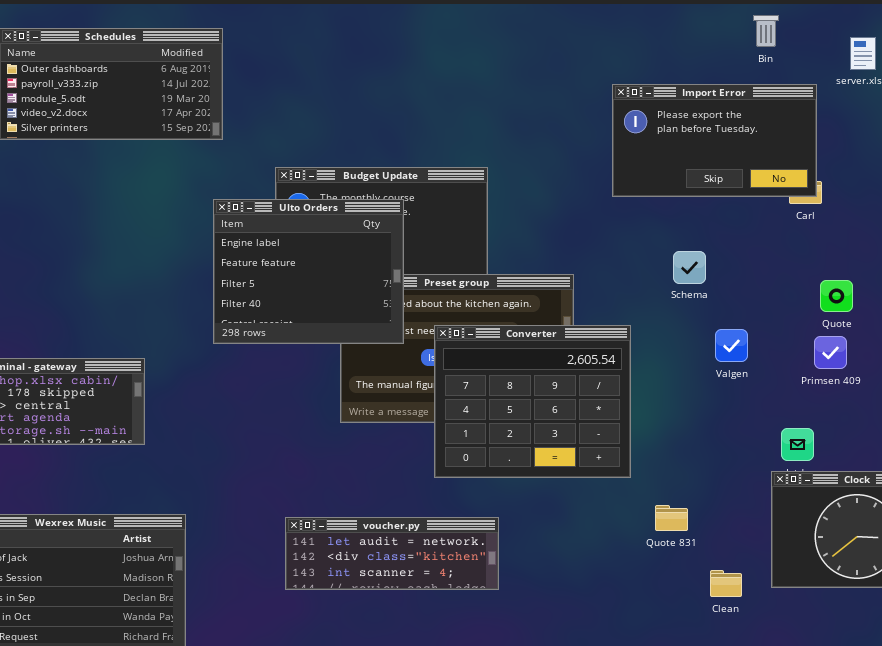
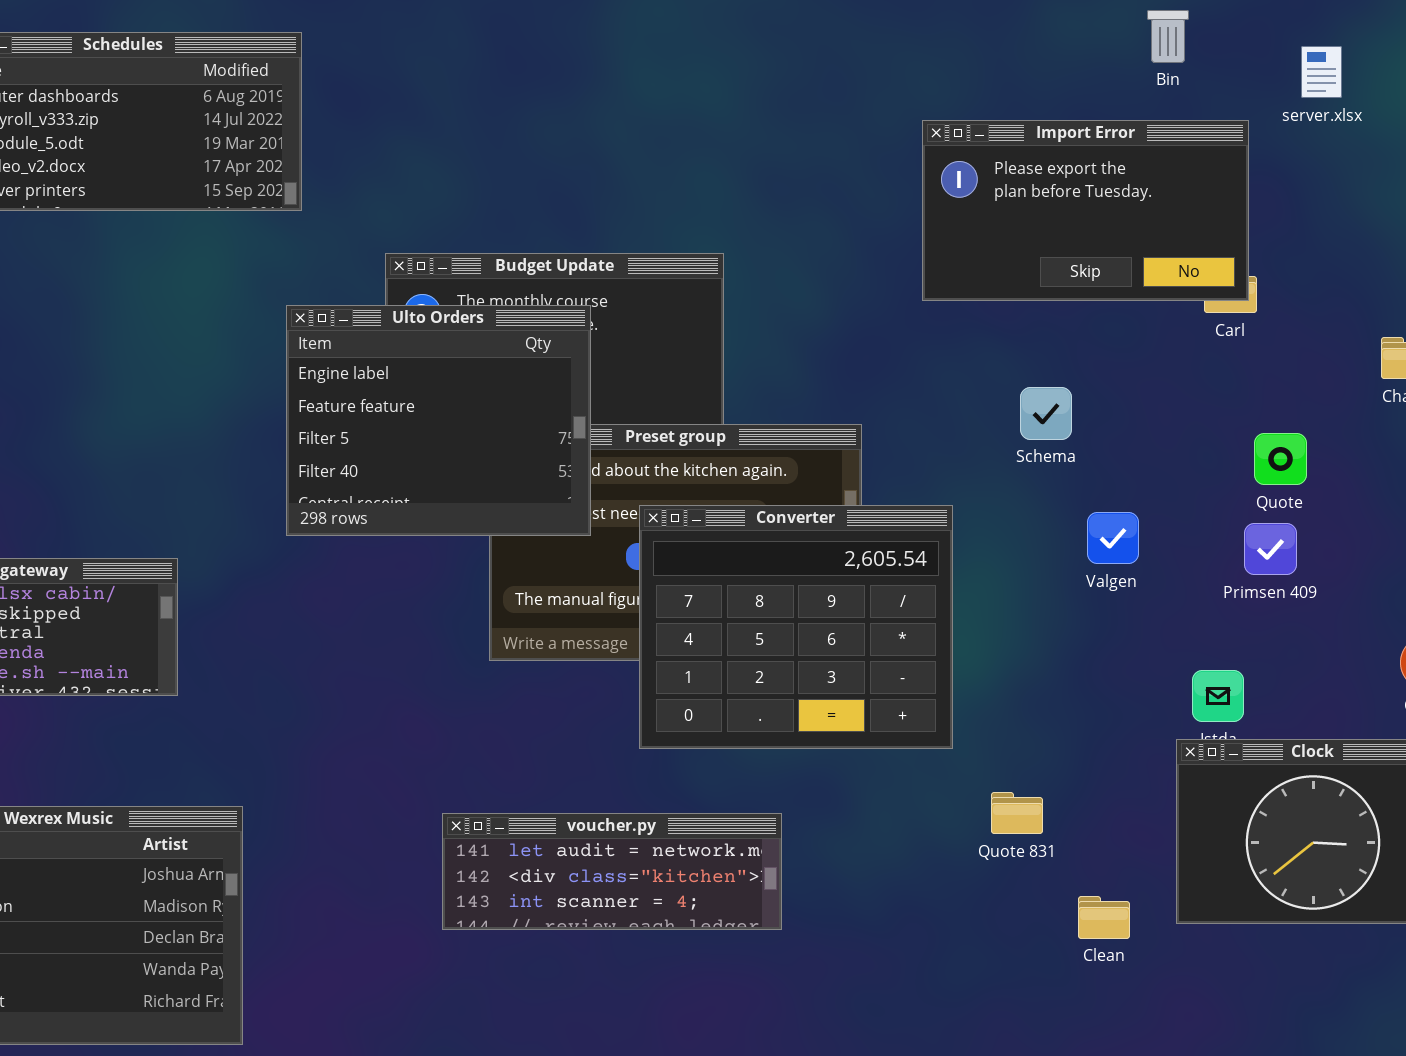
voucher.py: [285,517,499,590] -> [442,813,782,930], moved

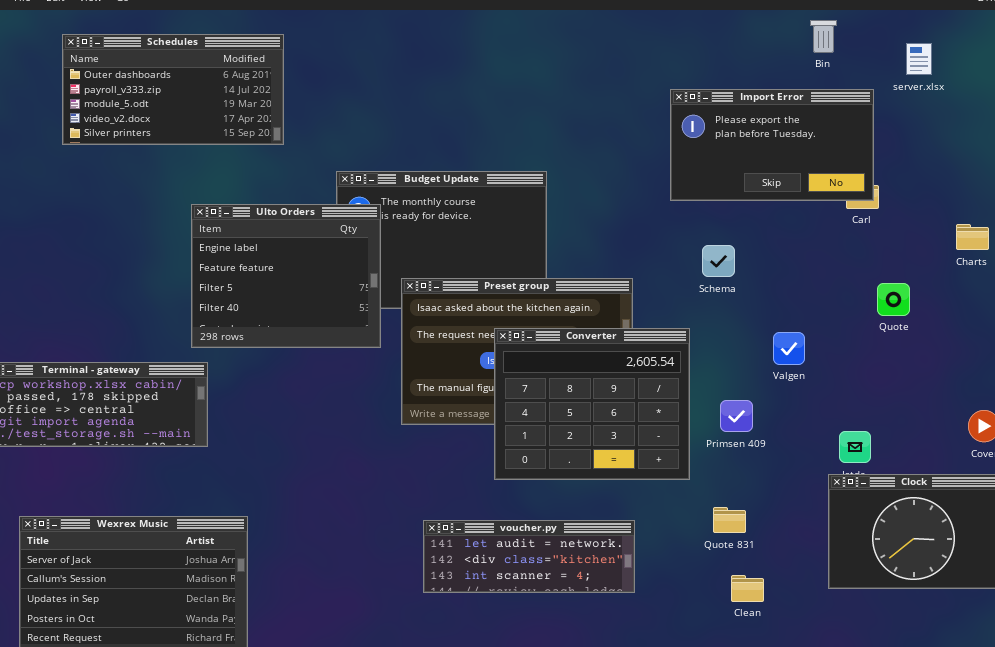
Ulto Orders: [286,305,591,536] -> [191,204,381,348], moved
Schema: [1020,387,1072,440] -> [702,245,735,277], moved
Primsen 409: [1244,523,1297,575] -> [720,400,753,432], moved
voucher.py: [442,813,782,930] -> [423,520,635,593], moved
Clean: [1078,896,1130,939] -> [731,575,764,602], moved

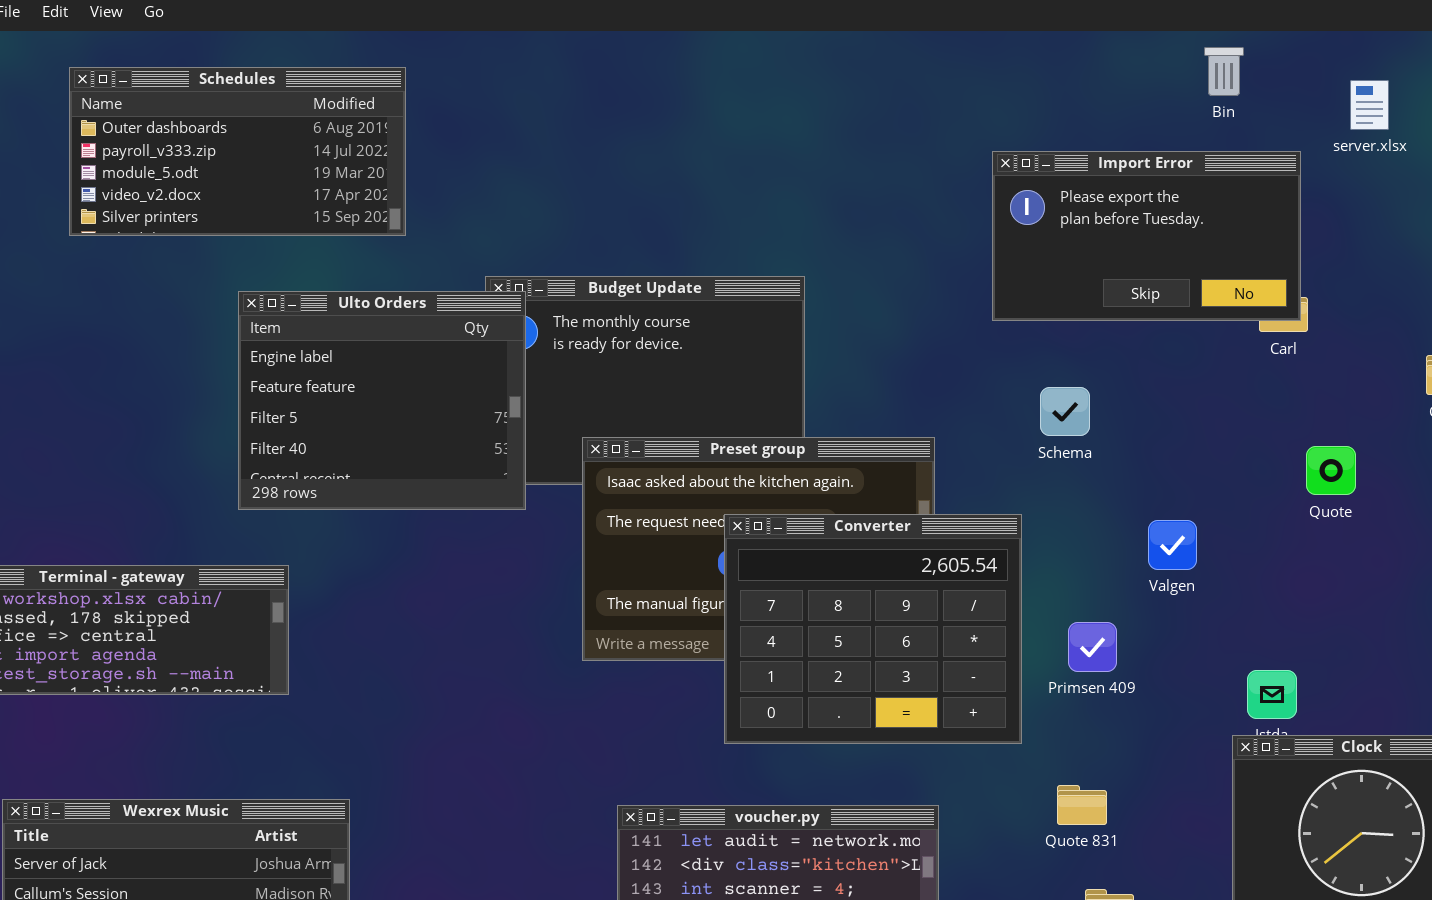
Ulto Orders: [191,204,381,348] -> [238,291,526,510], moved

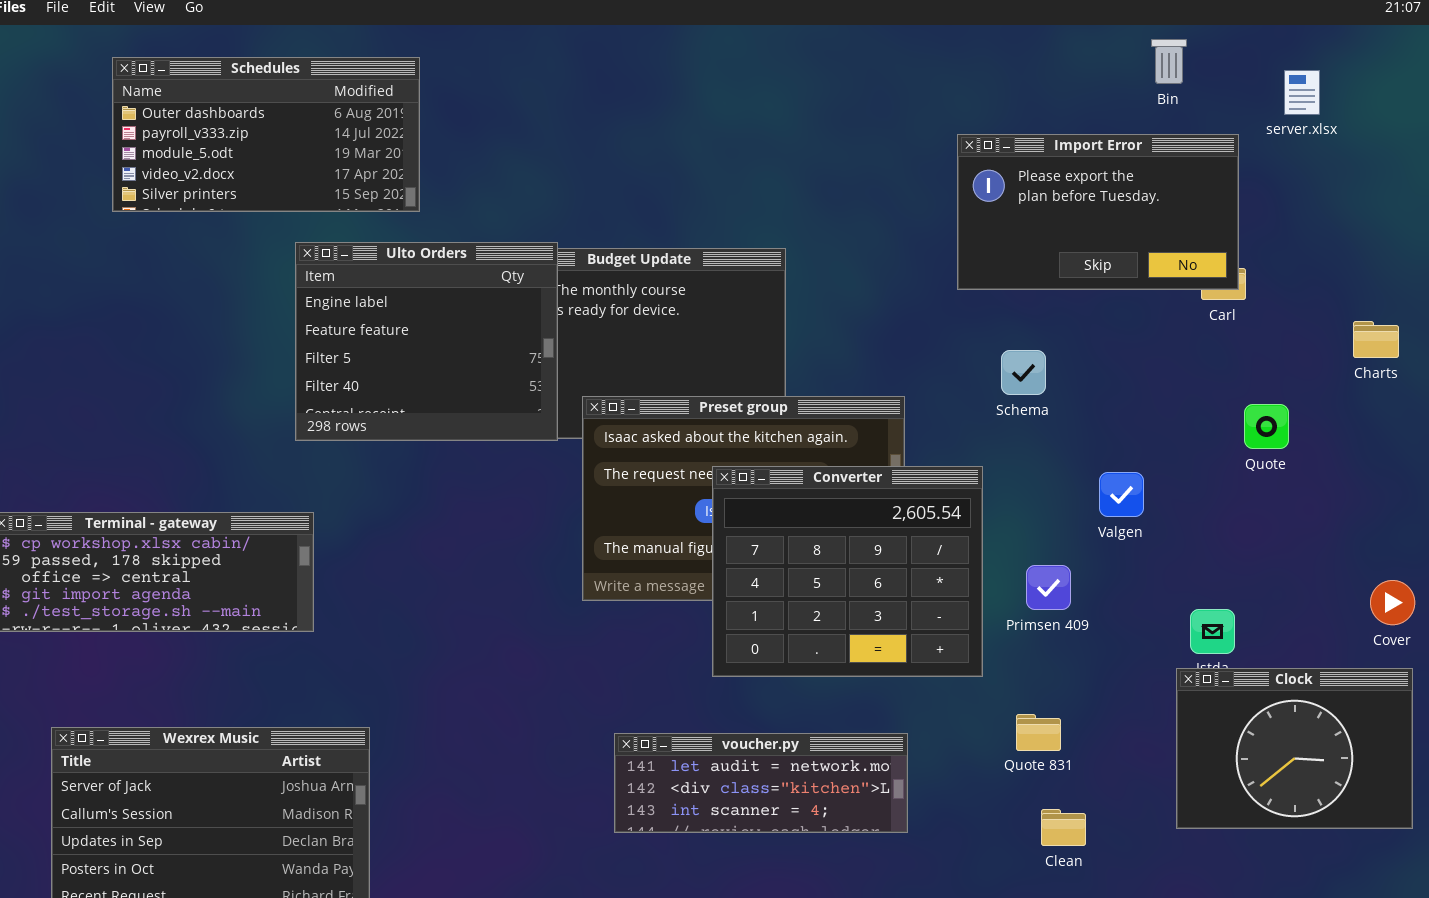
Ulto Orders: [238,291,526,510] -> [295,242,558,441], moved

